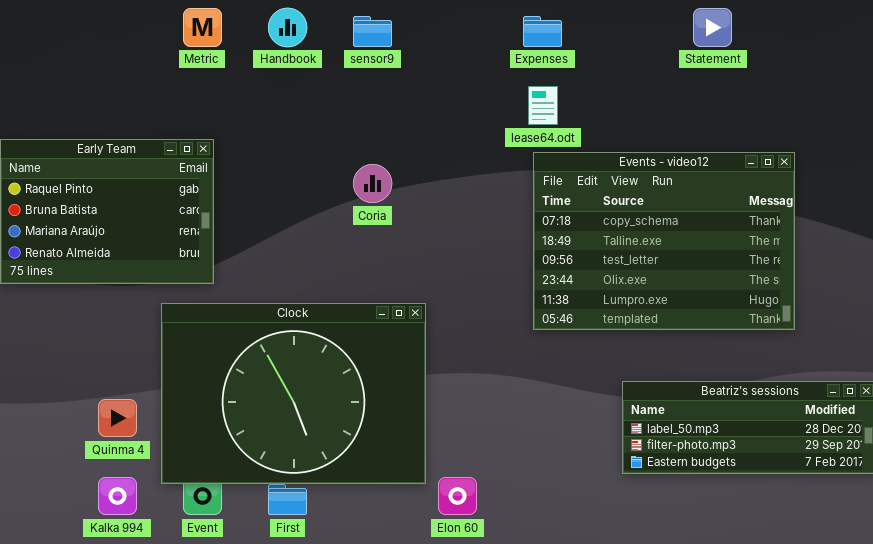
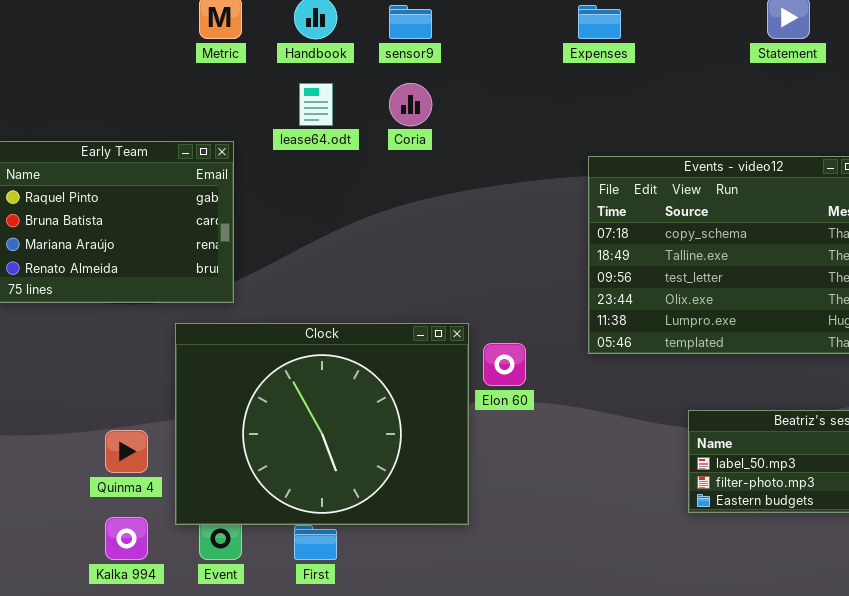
lease64.odt: [528,86,558,125] -> [299,83,333,126], moved
Coria: [353,164,392,203] -> [389,83,432,126], moved
Elon 60: [438,477,477,515] -> [483,343,526,386], moved

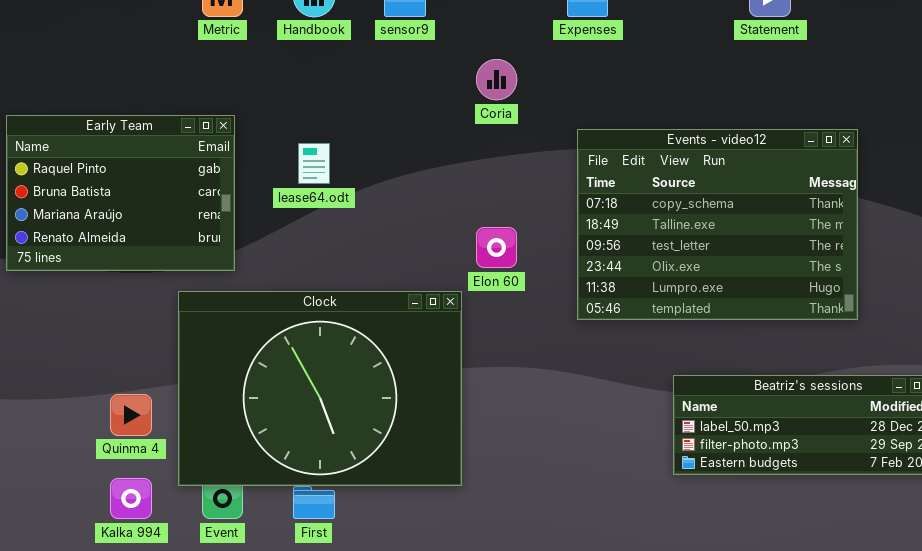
lease64.odt: [299,83,333,126] -> [298,143,330,184], moved
Coria: [389,83,432,126] -> [476,59,517,100], moved
Elon 60: [483,343,526,386] -> [476,227,517,268], moved

